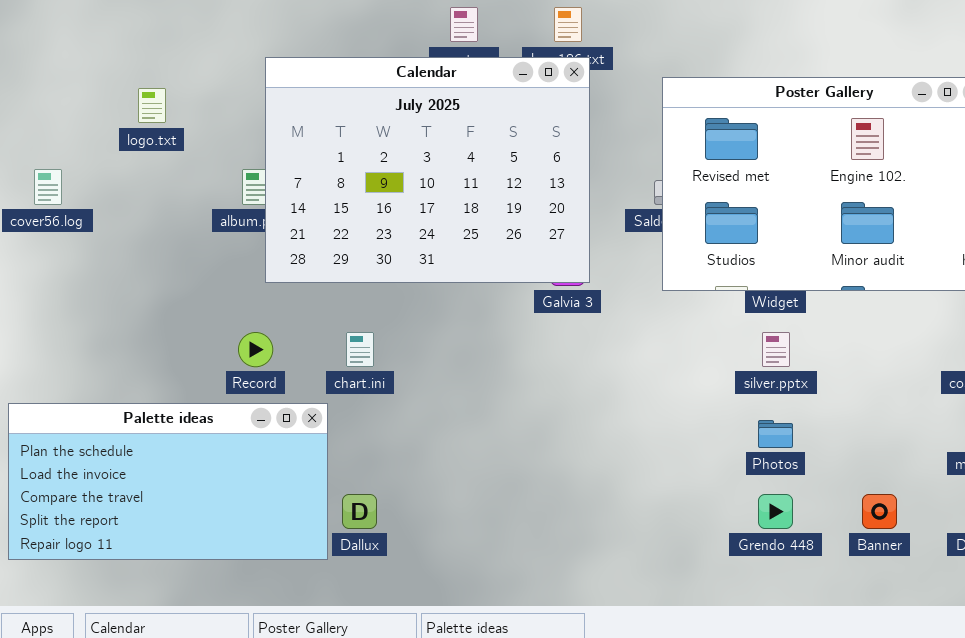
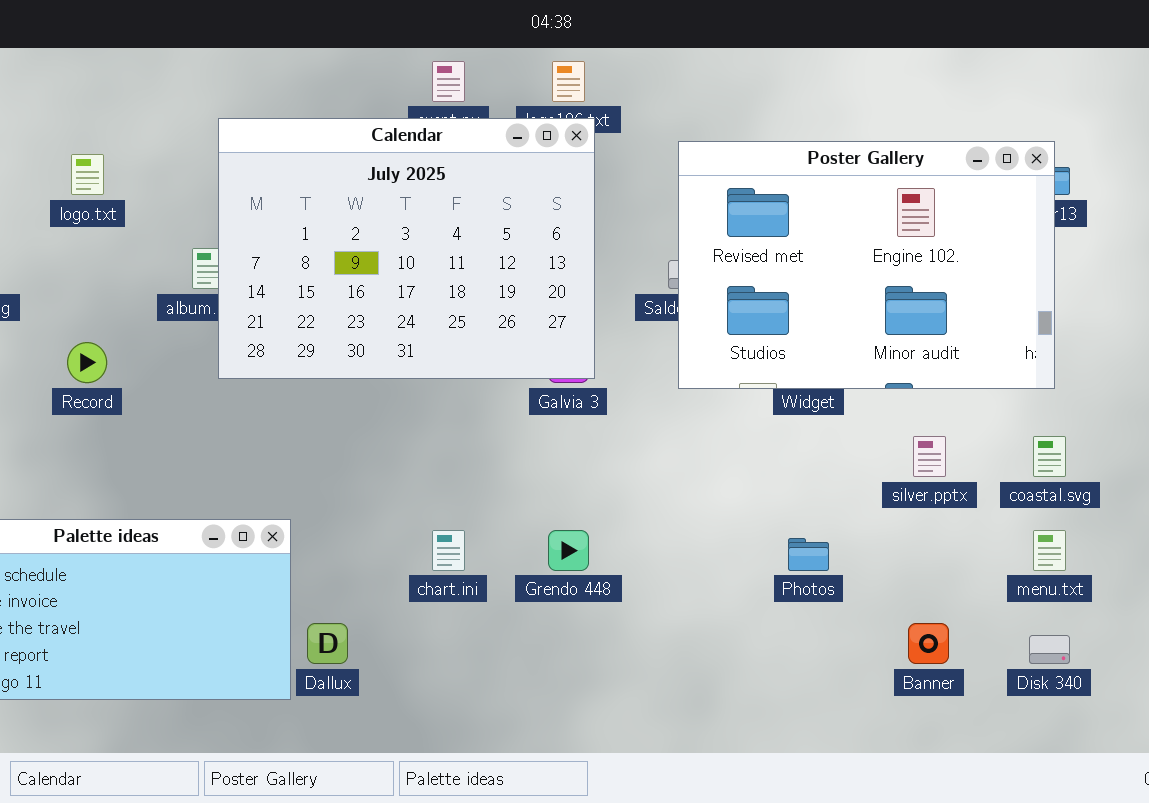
Record: [238,332,273,367] -> [67,342,107,383], moved
chart.ini: [346,332,374,367] -> [432,530,465,571], moved
silver.pptx: [762,332,790,367] -> [913,436,946,477], moved
Grendo 448: [758,494,793,529] -> [548,530,589,571], moved

